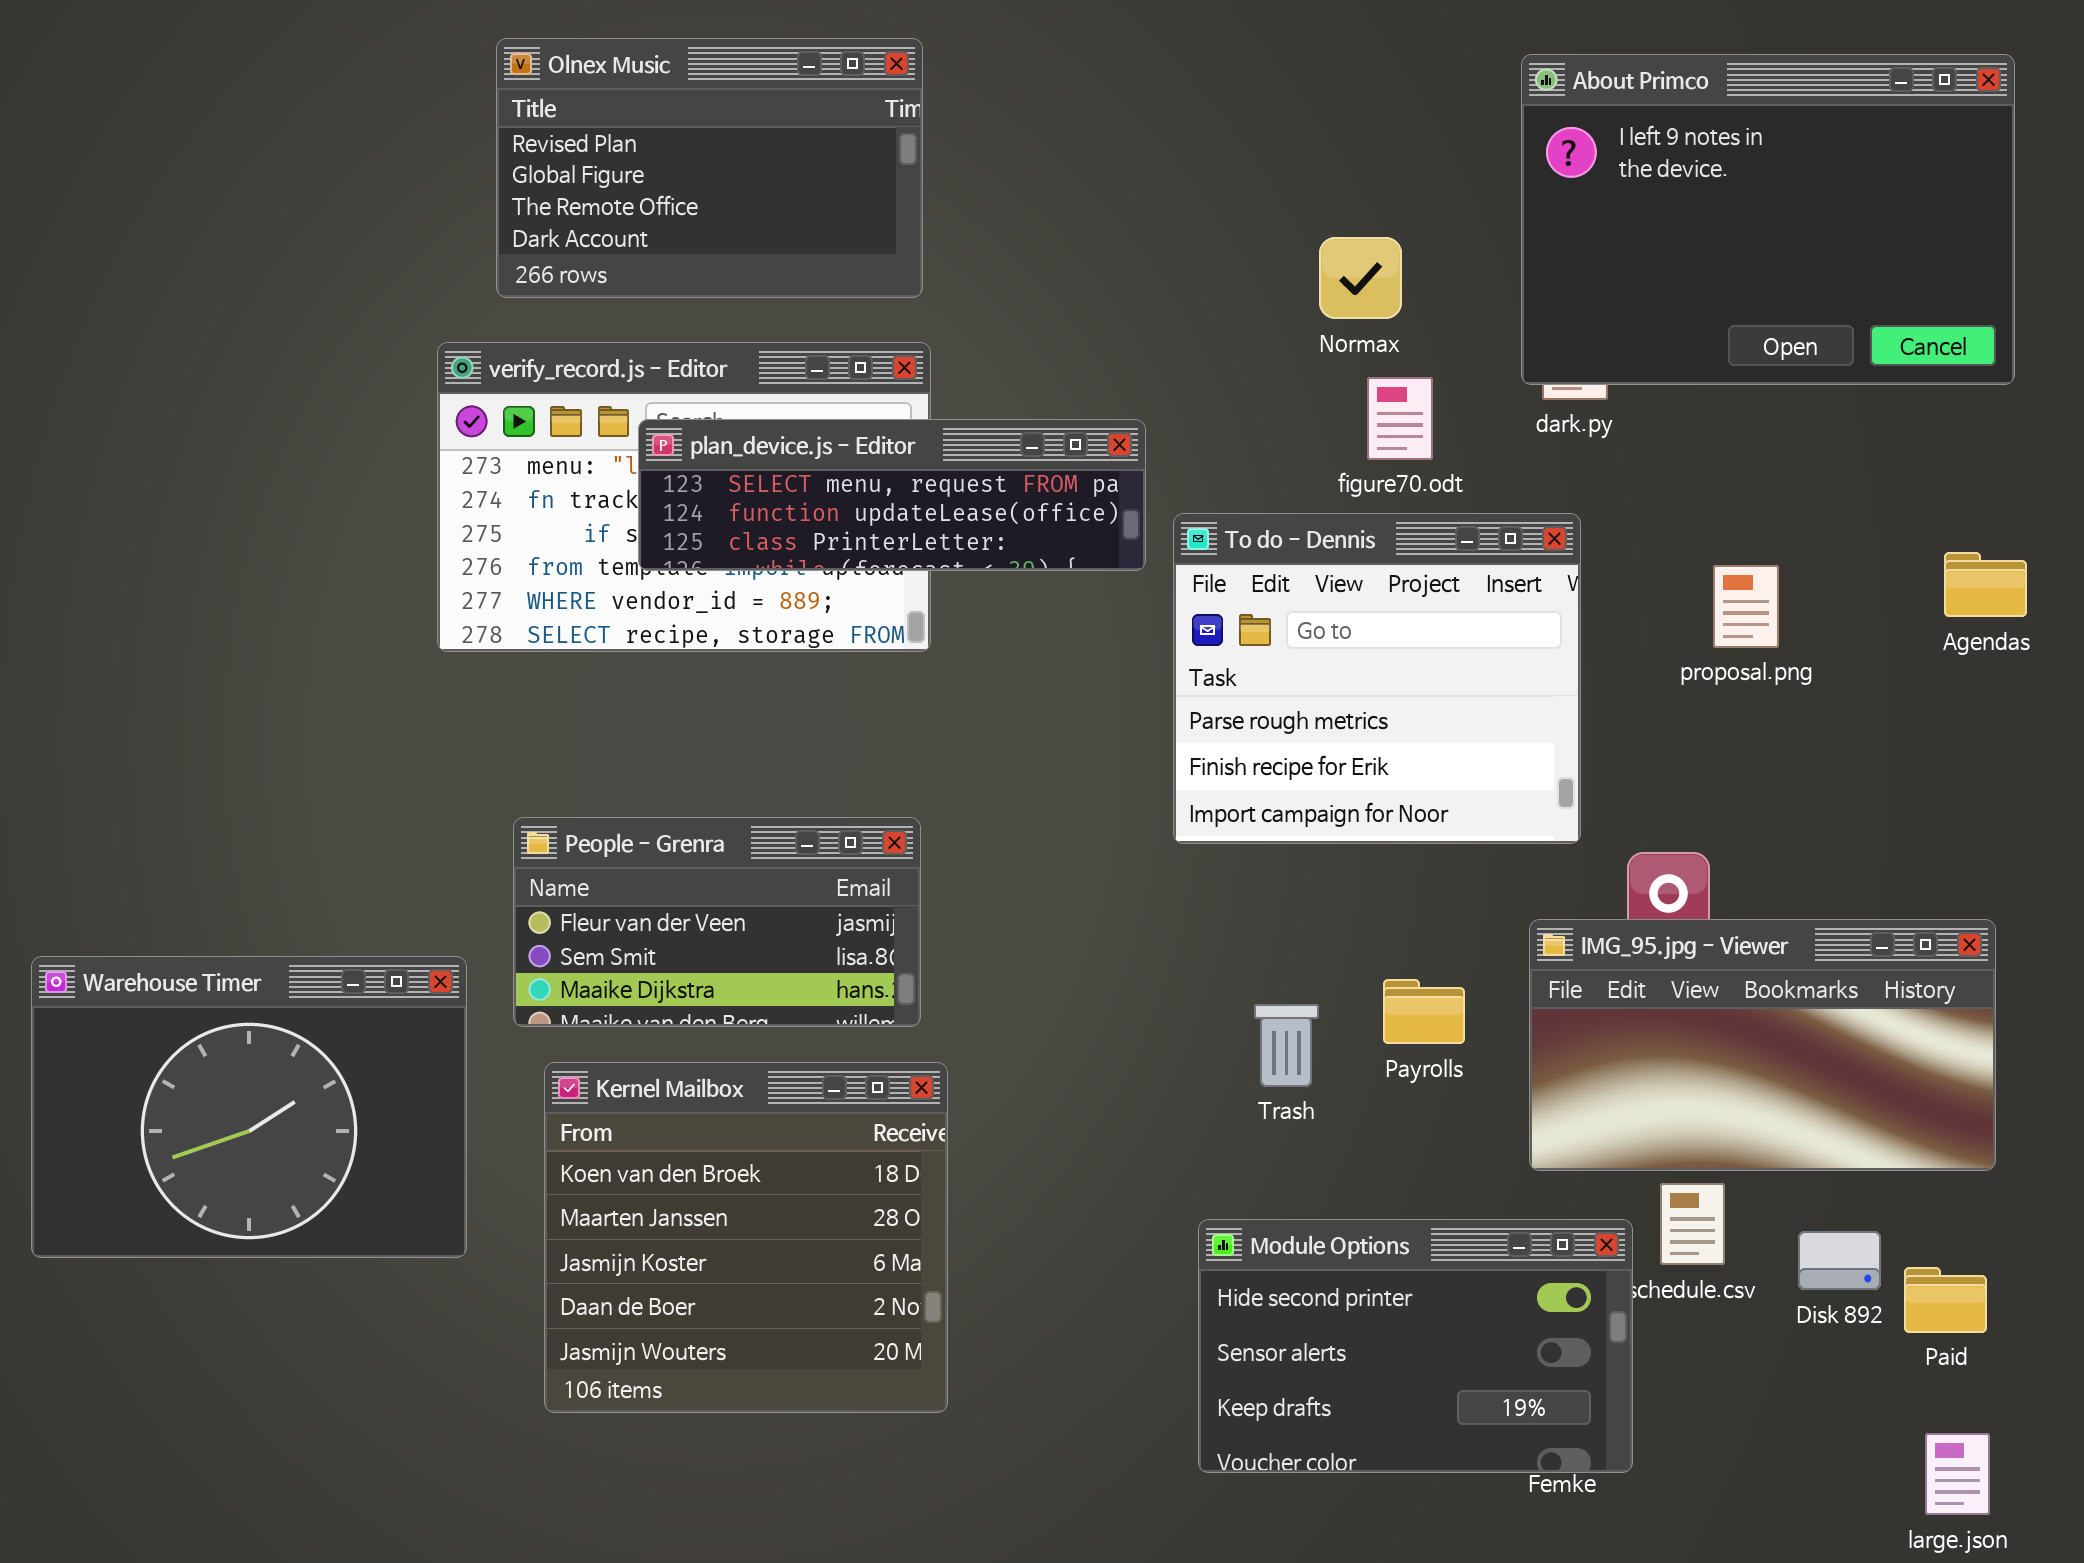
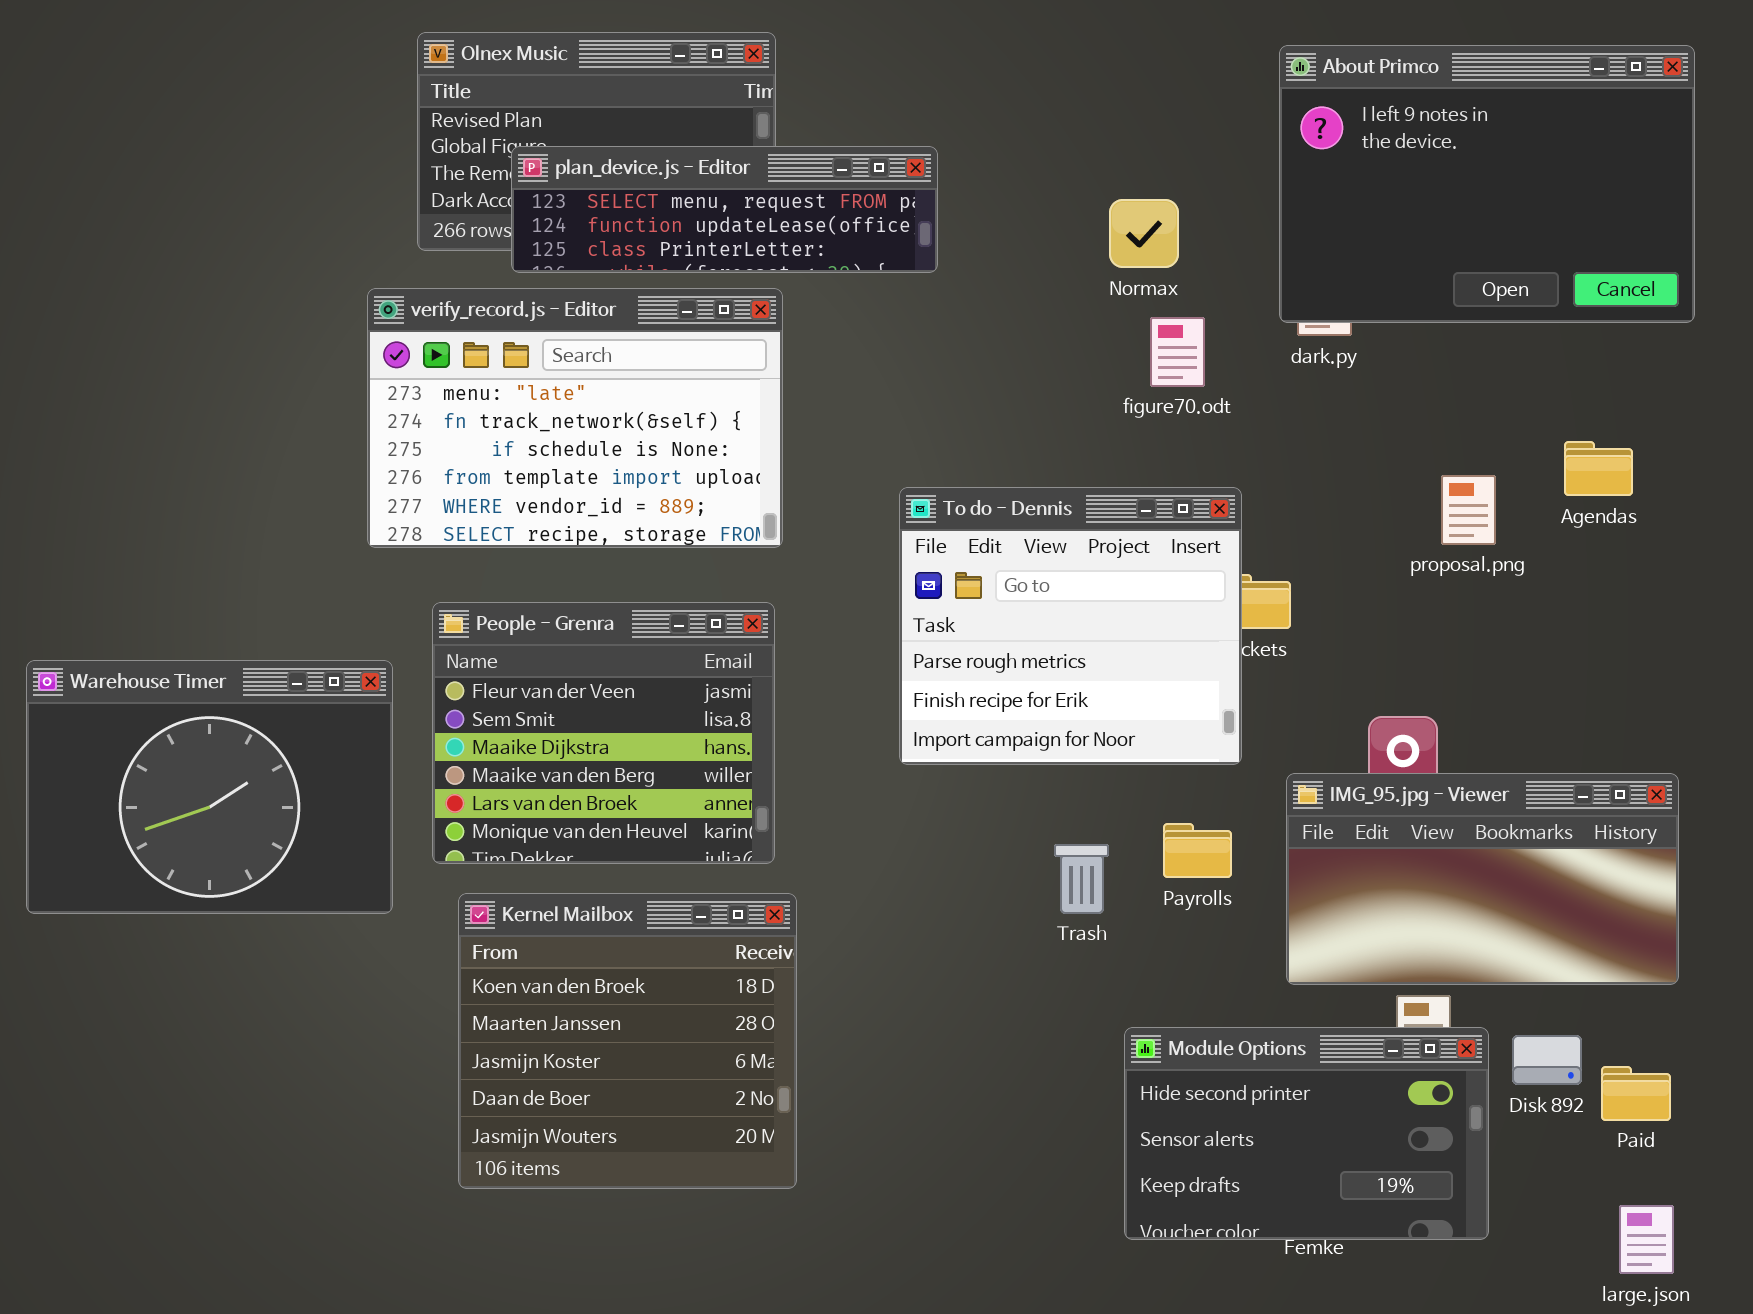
plan_device.js - Editor: [638,419,1146,571] -> [511,146,938,273], moved
To do - Dennis: [1173,513,1581,844] -> [899,487,1242,765], moved
Agendas: [1944,552,2027,617] -> [1564,441,1633,496], moved
People - Grenra: [513,817,921,1027] -> [432,602,775,864], resized
Warehouse Timer: [31,956,467,1258] -> [26,660,393,914], moved
Module Options: [1198,1219,1633,1473] -> [1124,1027,1489,1240], moved

